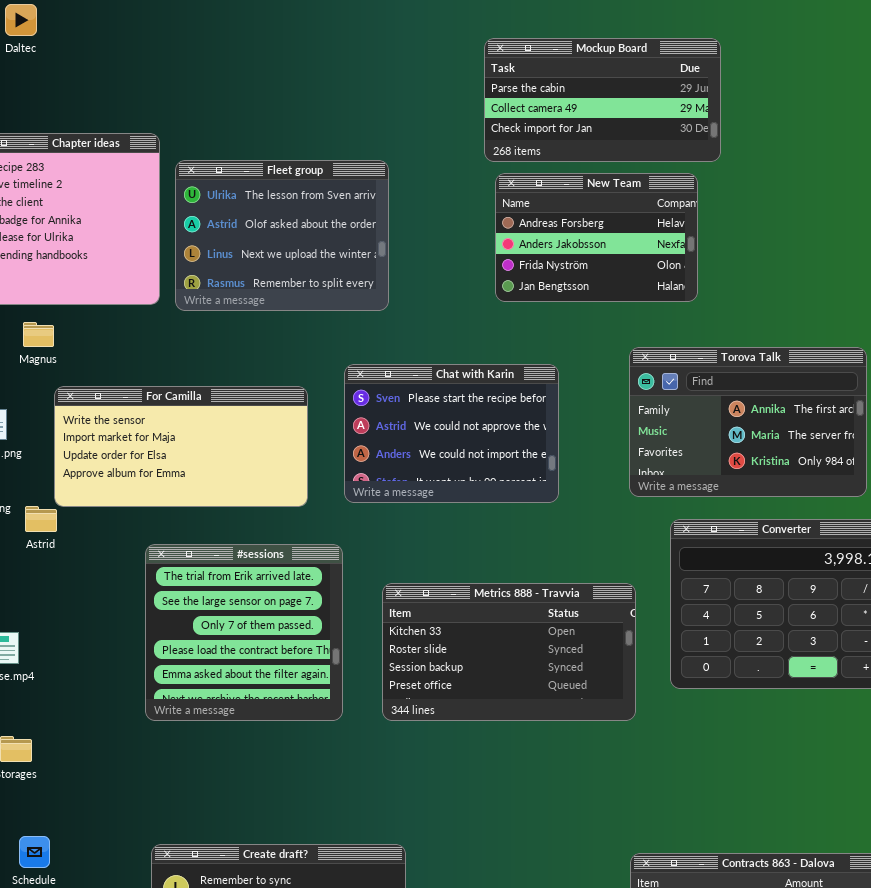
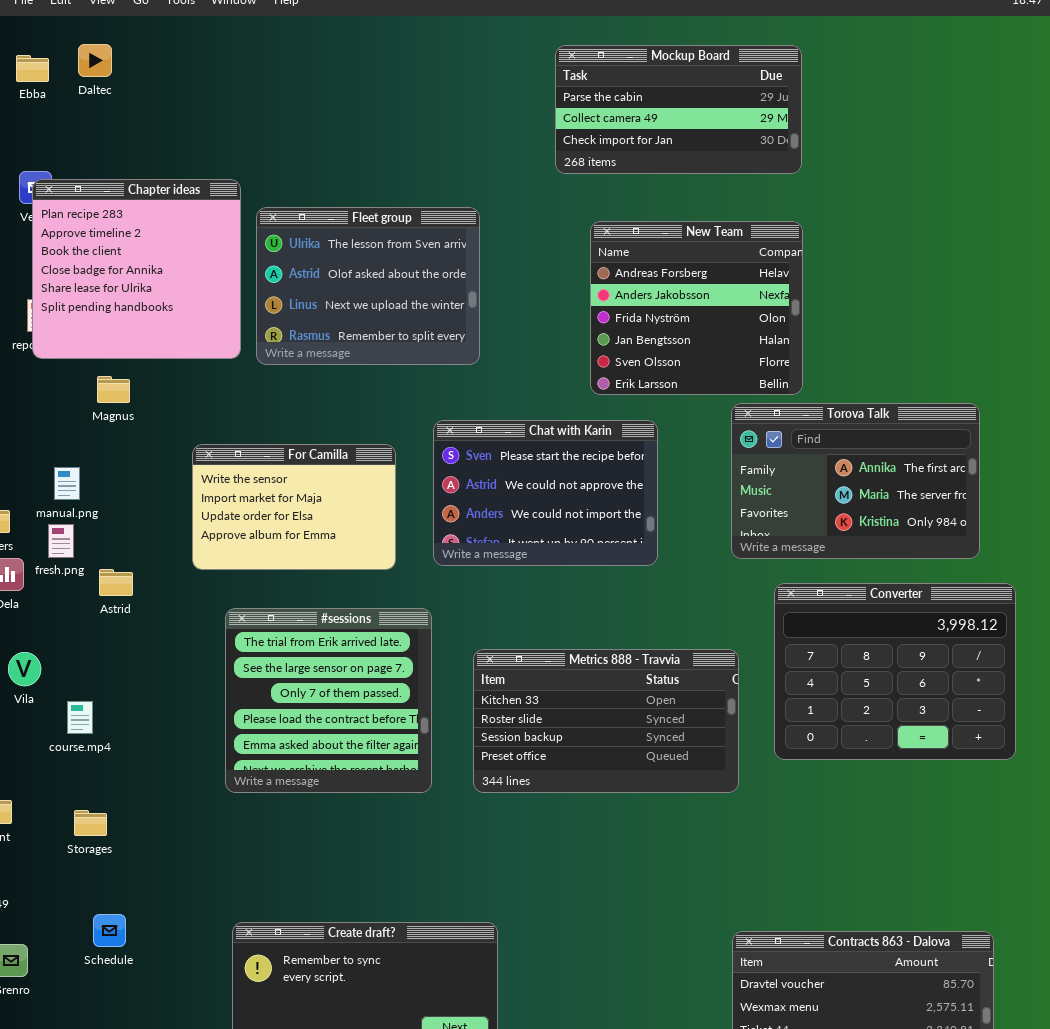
Mockup Board: [484,38,721,162] -> [555,45,802,174], moved
New Team: [495,173,698,302] -> [590,221,803,395], resized
For Camilla: [54,386,308,507] -> [192,444,396,570], resized

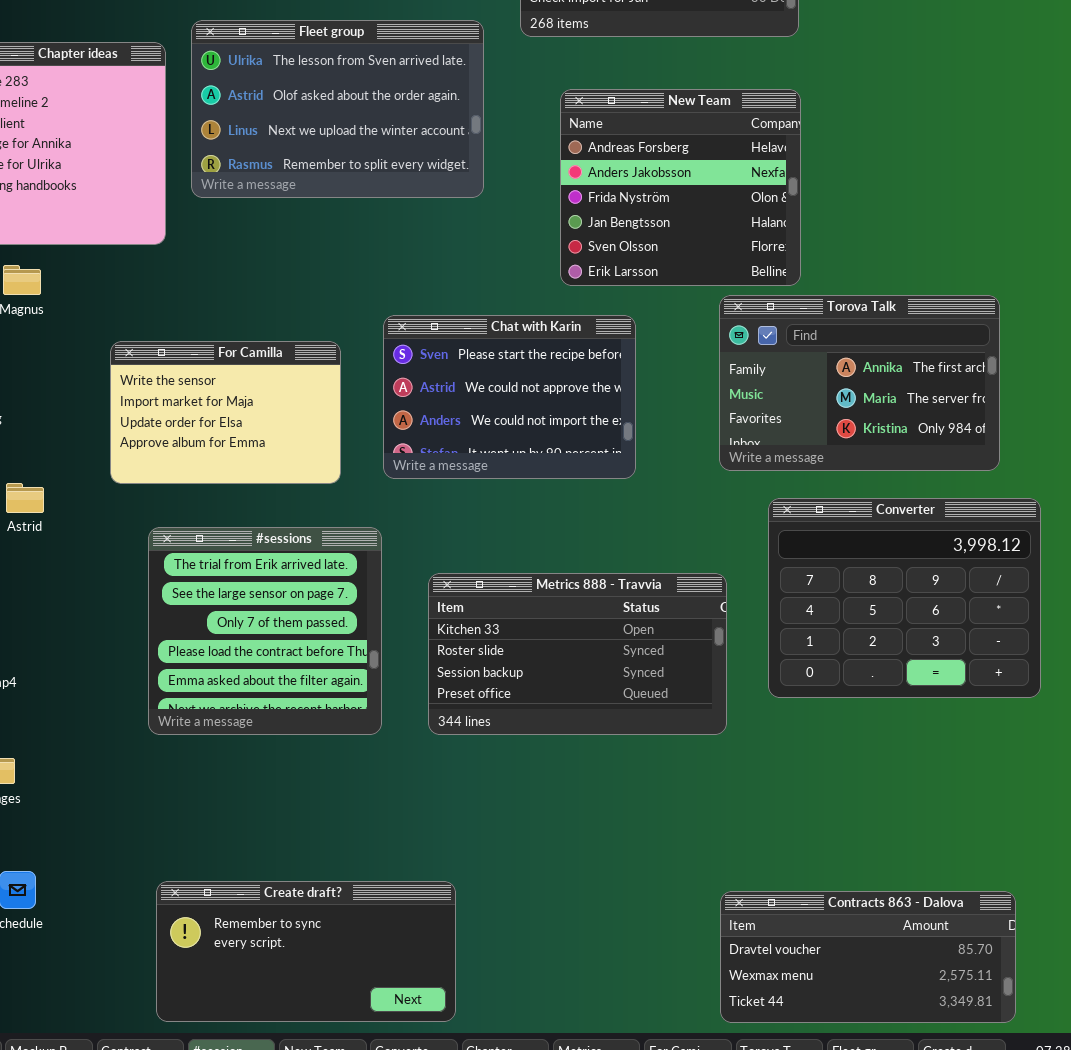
Fleet group: [256,207,480,365] -> [191,20,484,198], moved, resized

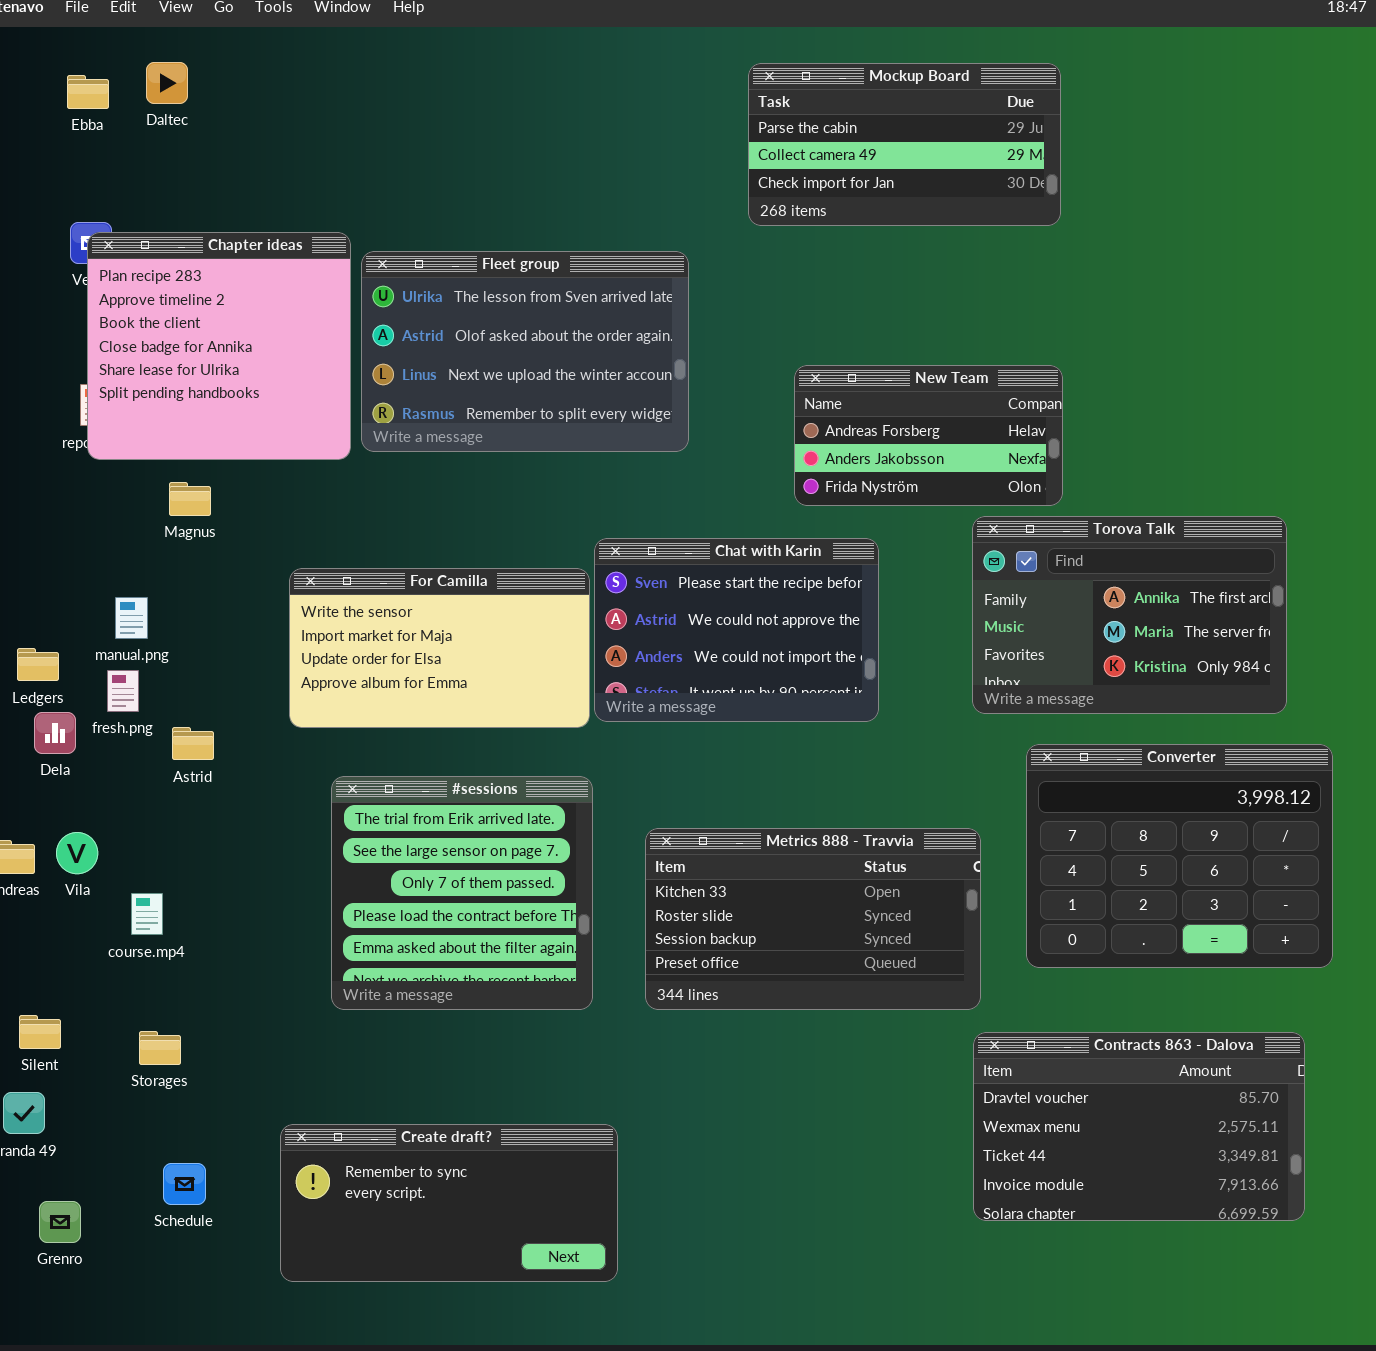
Fleet group: [191,20,484,198] -> [361,251,689,452], moved
New Team: [560,89,801,286] -> [794,365,1063,506], resized
For Camilla: [110,341,341,484] -> [289,568,590,728], resized
Create draft?: [156,881,456,1022] -> [280,1124,618,1282], moved
Contracts 863 - Dalova: [720,891,1016,1023] -> [973,1032,1305,1221], moved, resized

